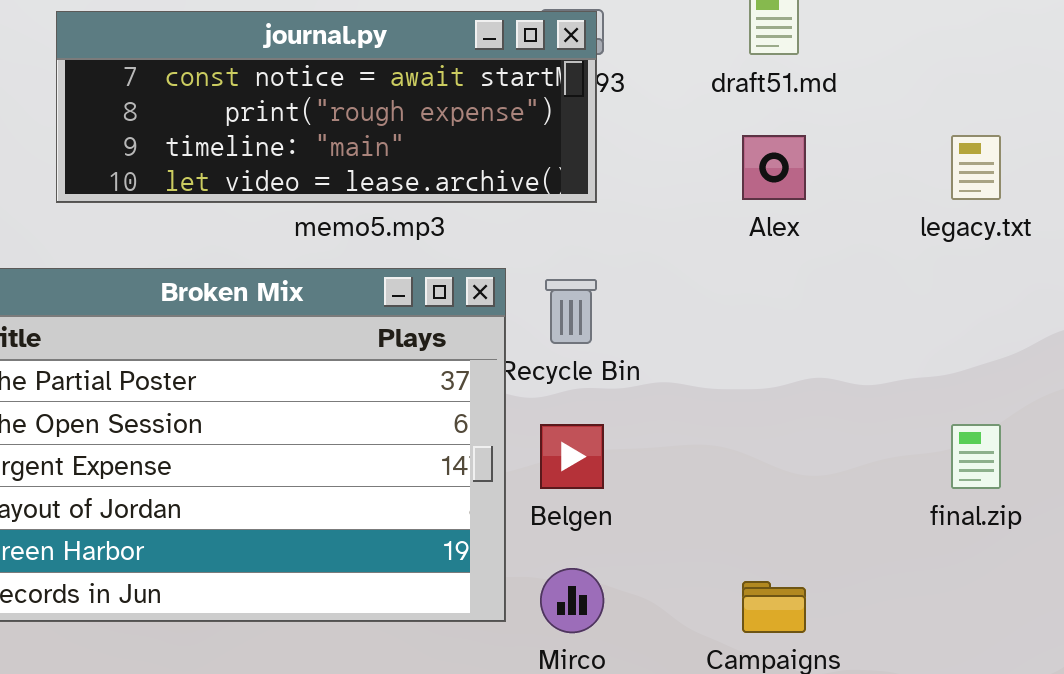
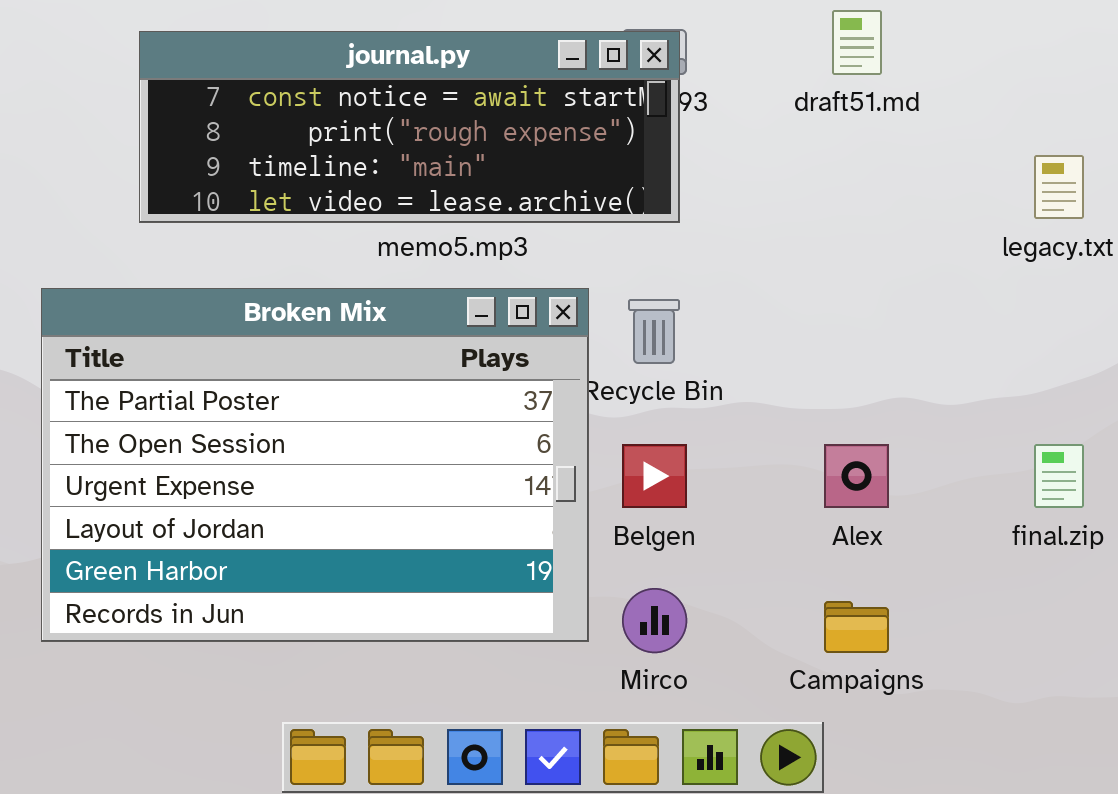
Alex: [742,135,806,200] -> [824,444,889,508], moved

